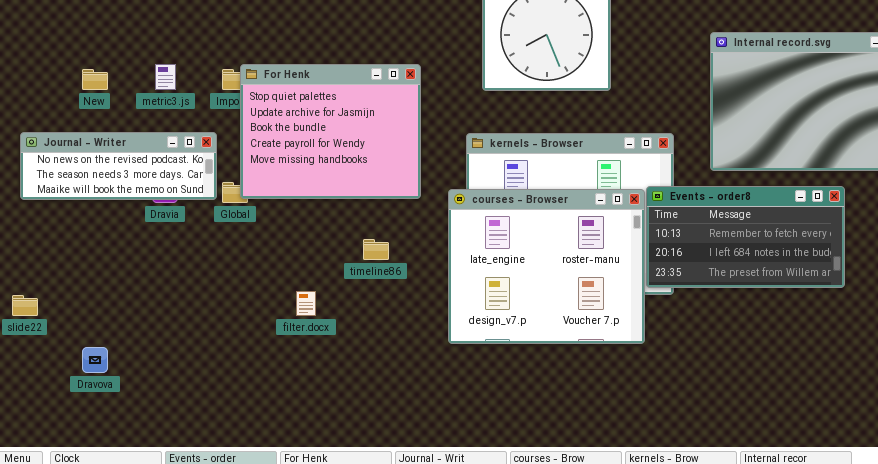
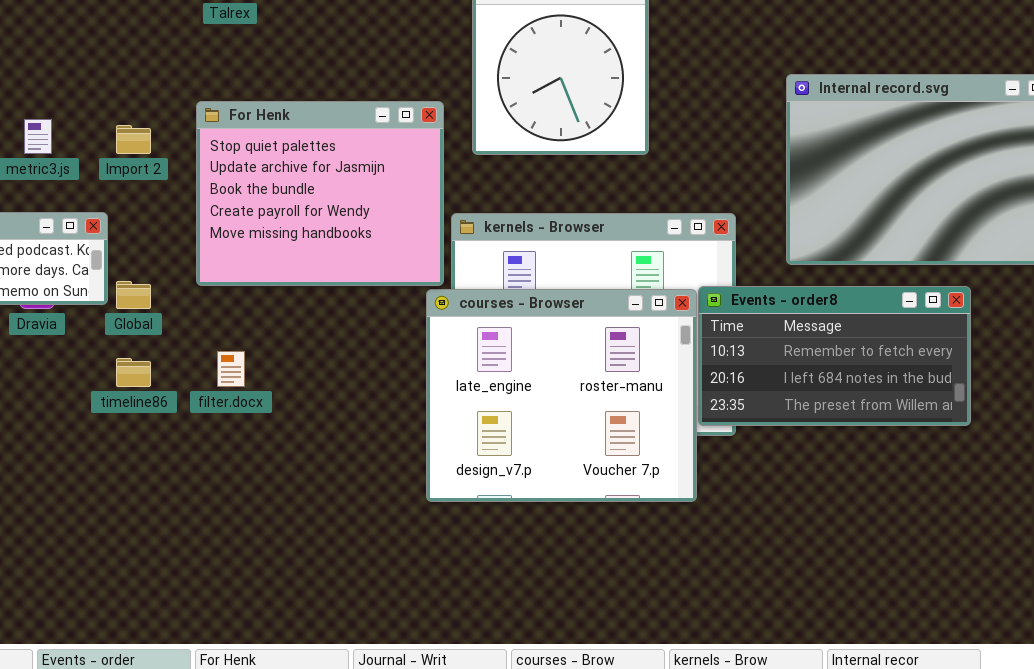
For Henk: [240,64,421,199] -> [196,101,444,286], moved
timeline86: [363,239,389,260] -> [116,358,151,387], moved
filter.docx: [296,291,316,316] -> [217,351,245,387], moved

